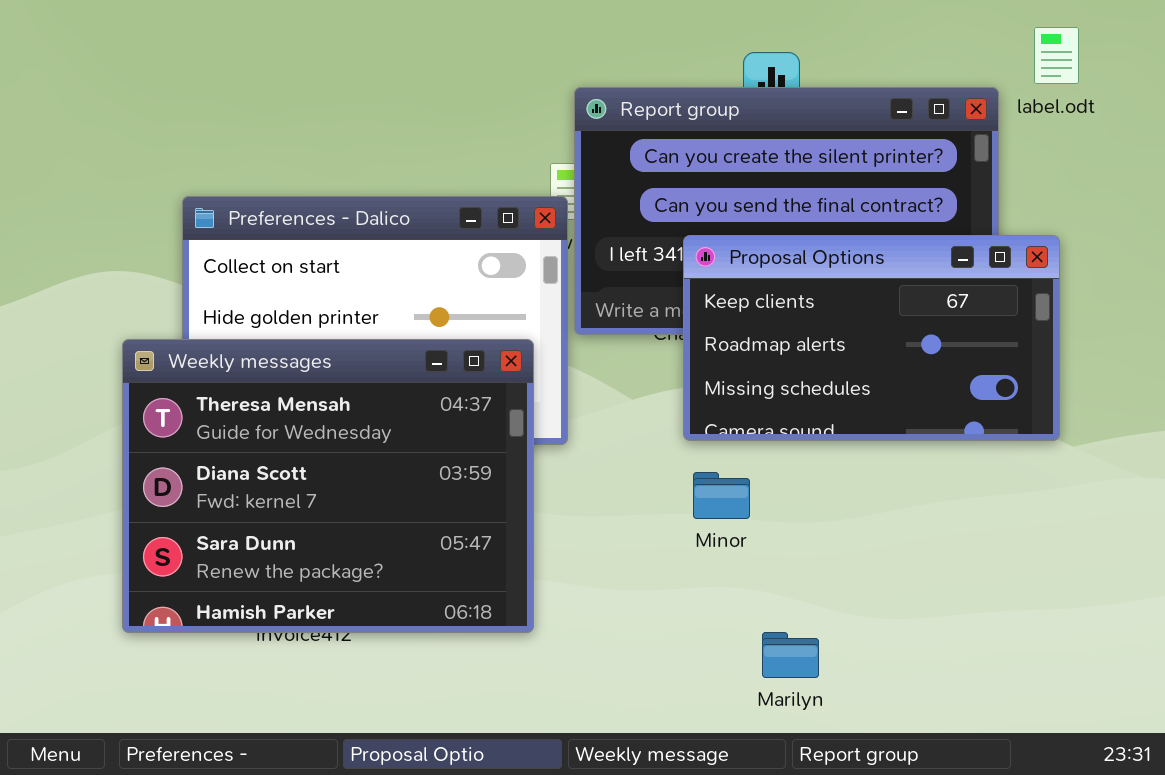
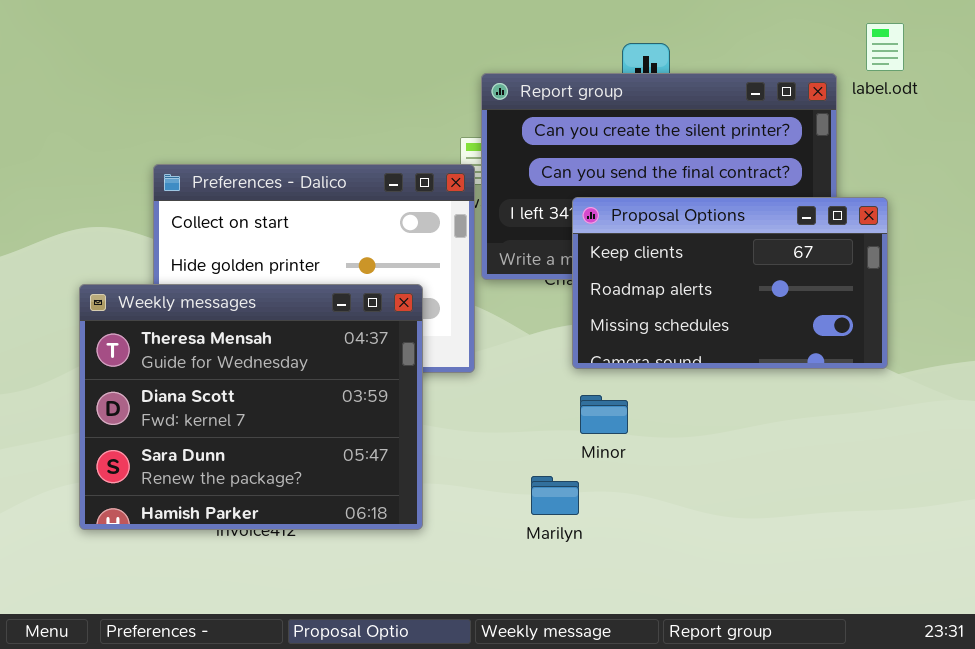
Weekly messages: [122,339,534,633] -> [79,284,423,530], moved
Marilyn: [762,632,819,678] -> [531,476,579,515], moved

